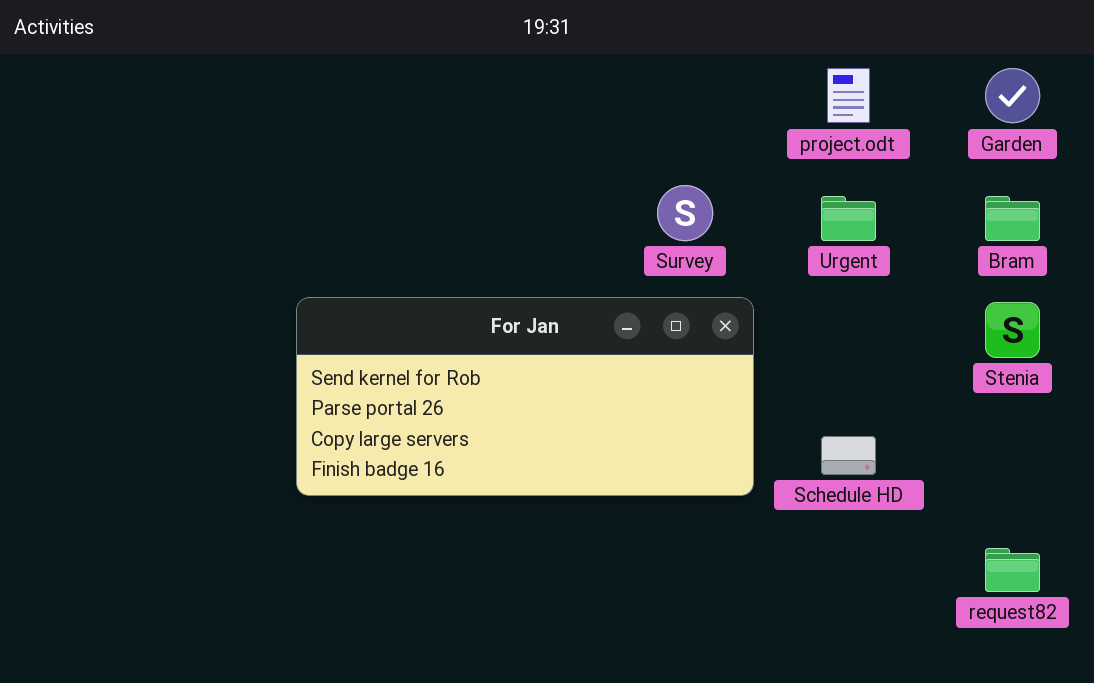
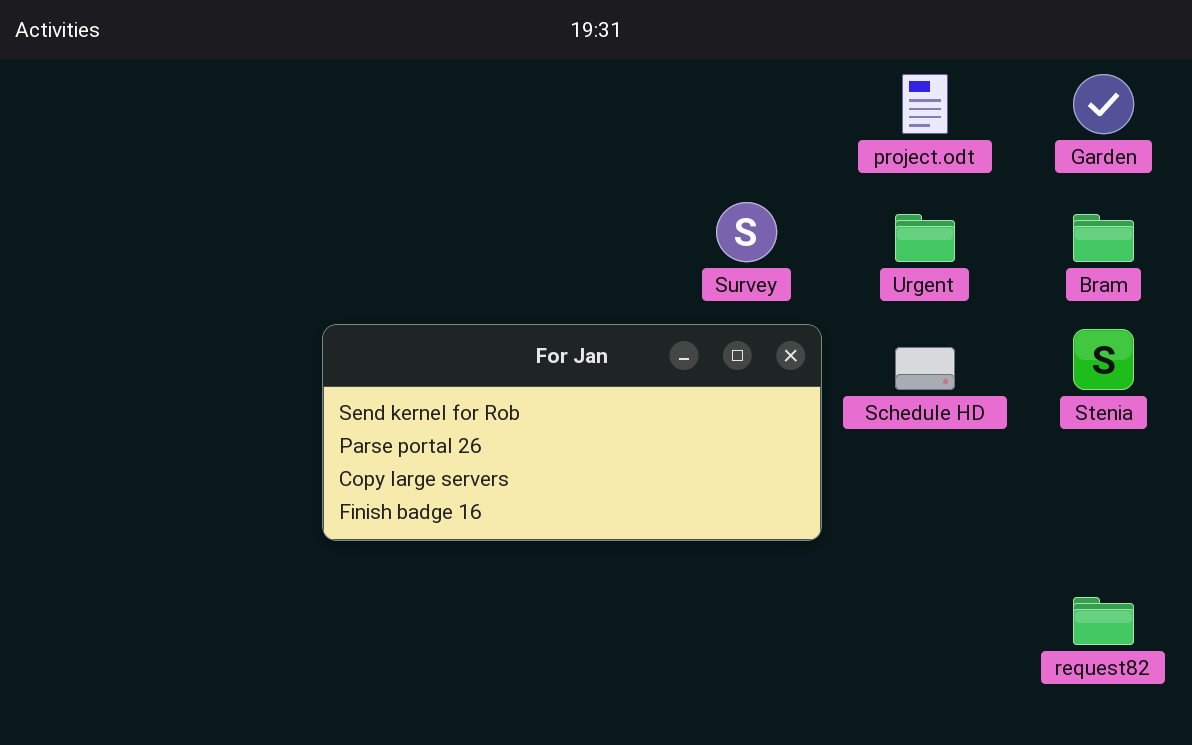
Schedule HD: [821,436,876,475] -> [895,347,955,390], moved

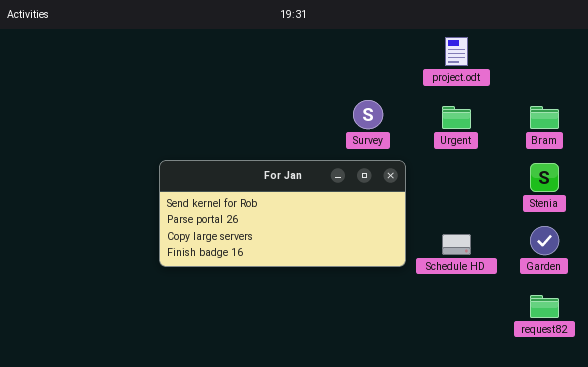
Garden: [1073,74,1134,134] -> [530,226,559,255], moved
Schedule HD: [895,347,955,390] -> [442,234,471,255], moved

